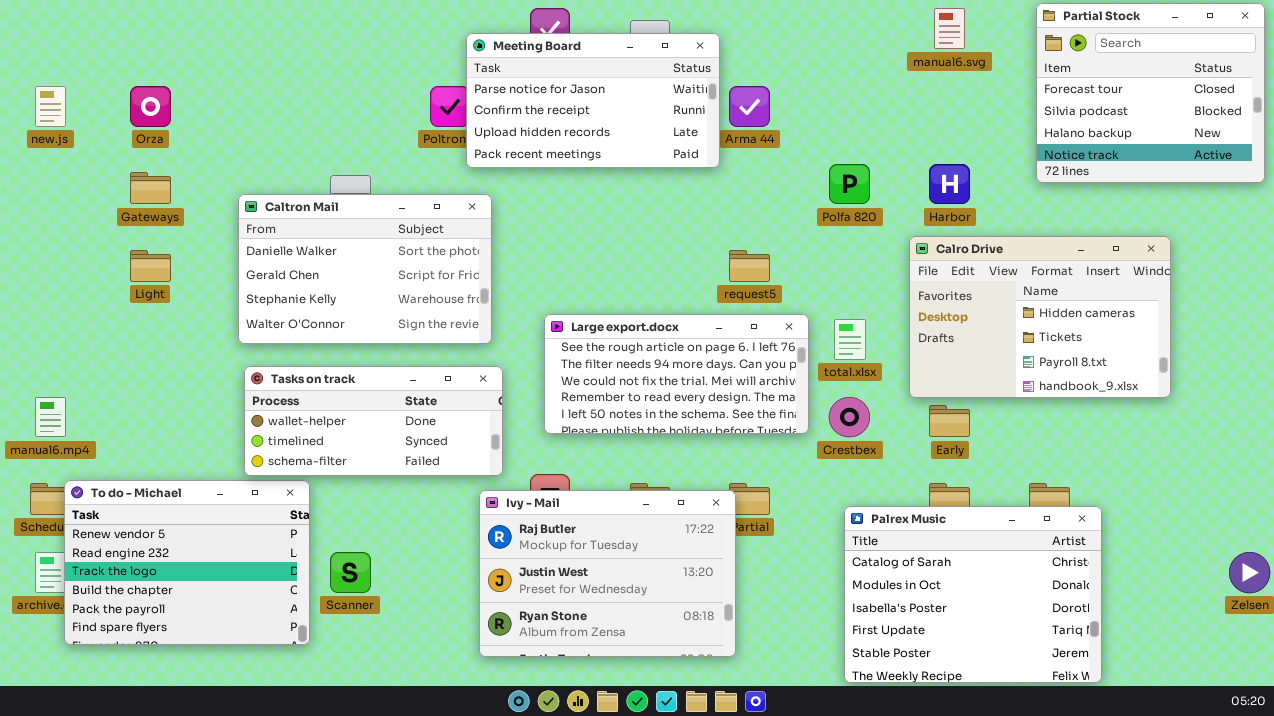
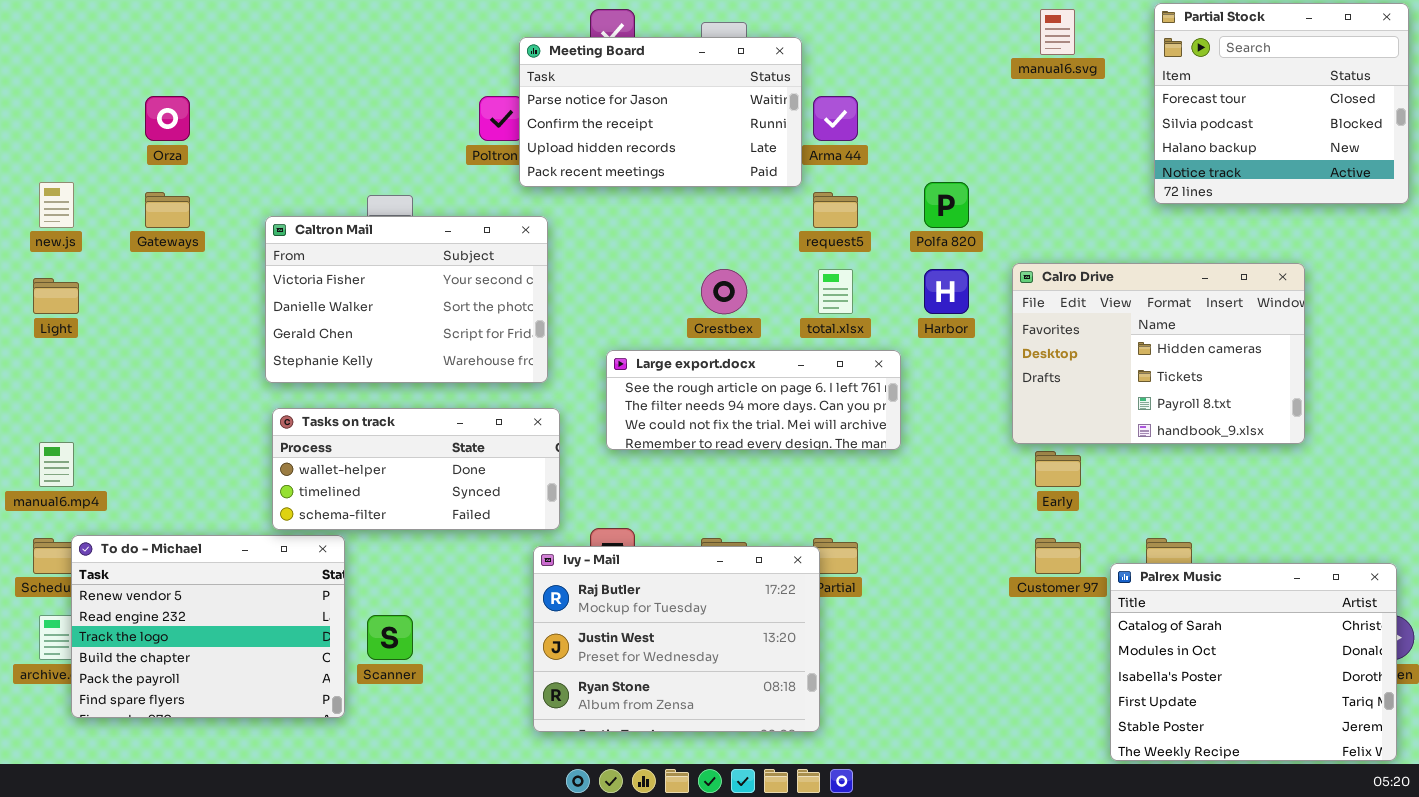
new.js: [35,86,66,127] -> [39,182,74,228], moved
Harbor: [929,164,970,204] -> [924,269,969,314], moved
Caltron Mail: [238,194,492,344] -> [265,216,548,383], scrolled up 1 row
Light: [130,250,171,282] -> [33,278,79,314], moved
request5: [729,250,770,282] -> [813,192,858,228], moved
Large export.docx: [544,314,809,434] -> [606,350,901,450], resized
total.xlsx: [834,319,866,360] -> [818,269,853,314], moved
Crestbex: [829,397,870,437] -> [701,269,747,314], moved
Palrex Music: [844,506,1102,683] -> [1110,563,1397,761], moved

